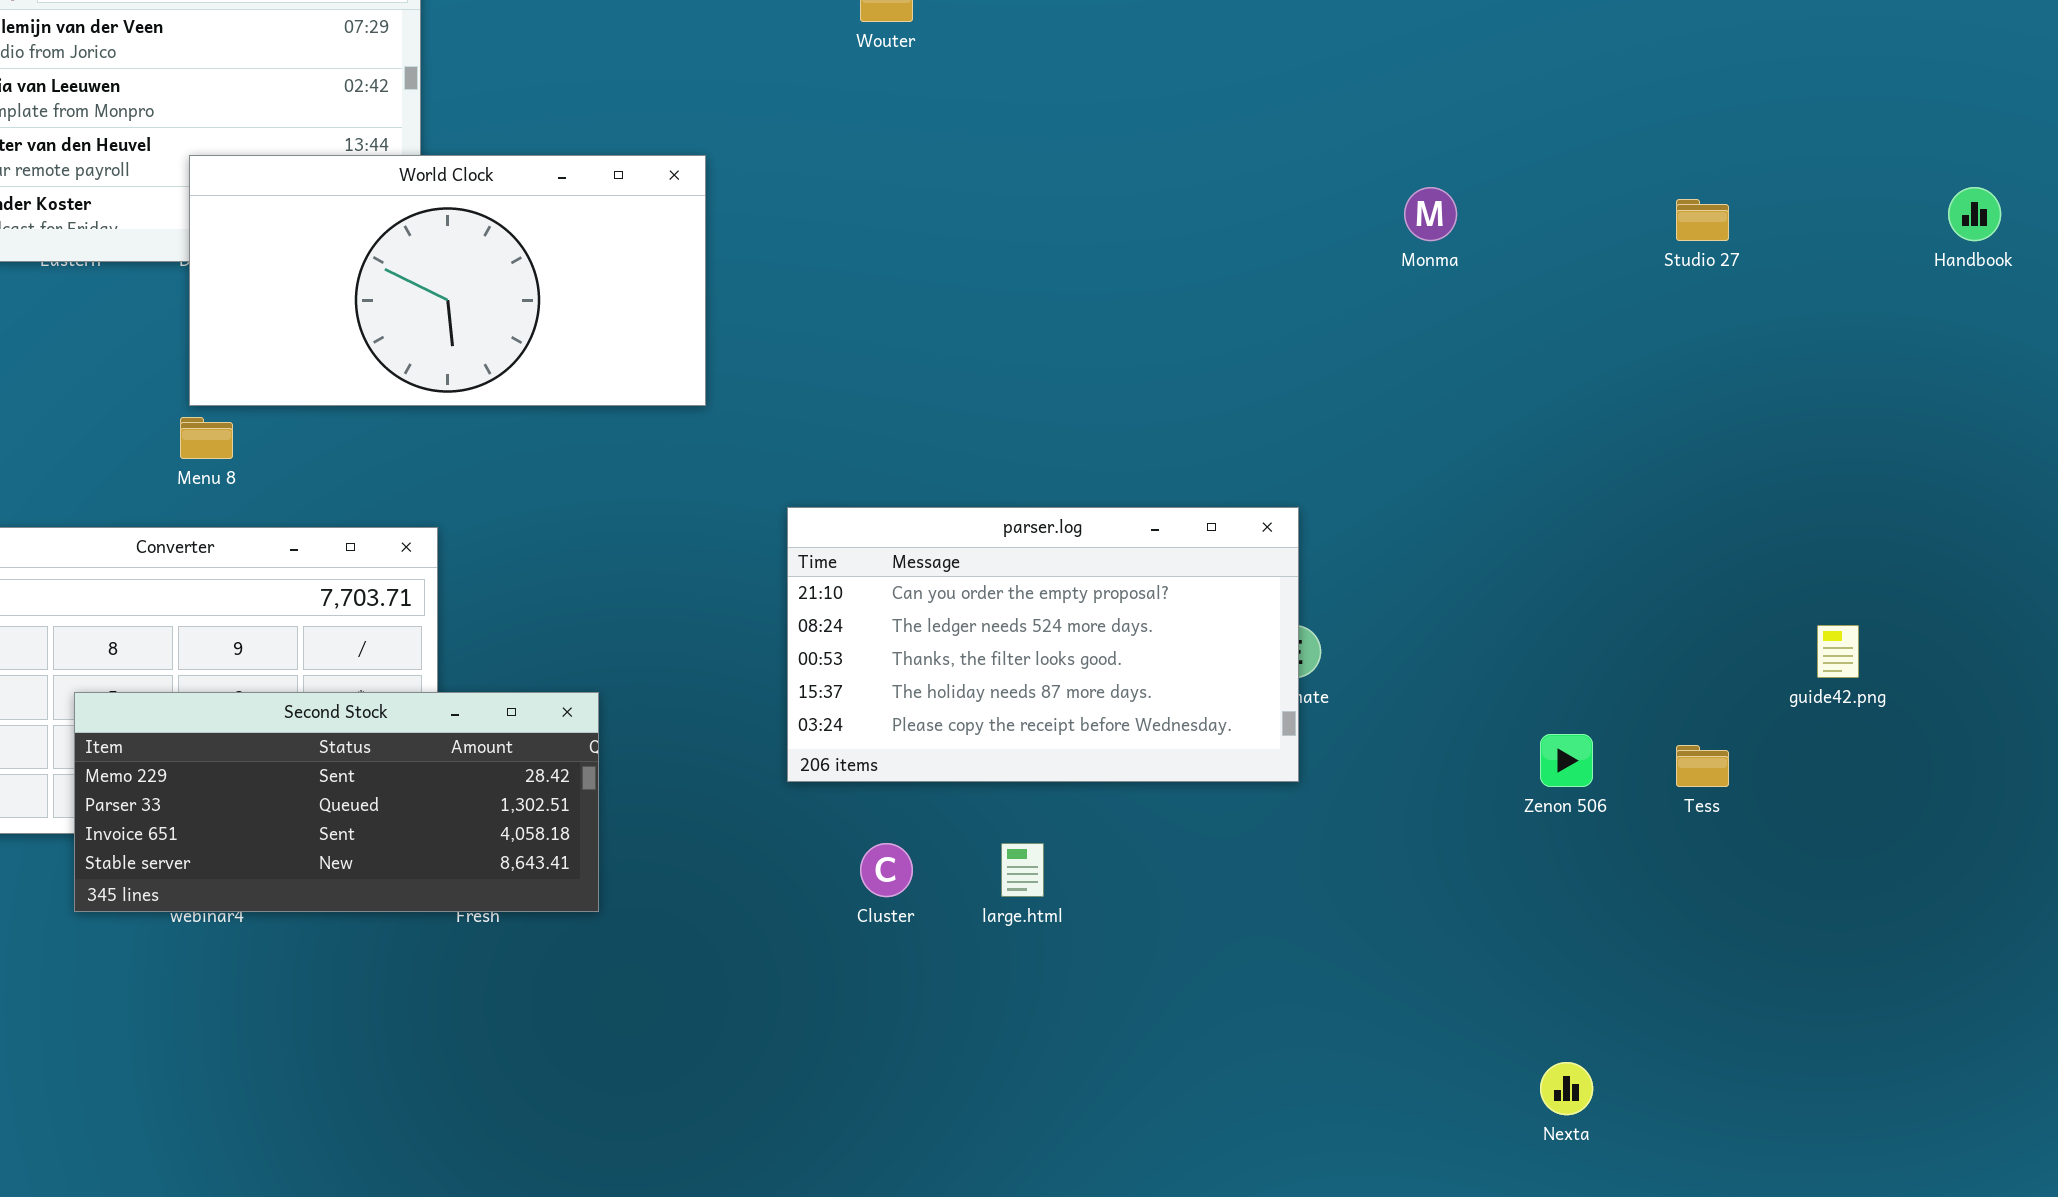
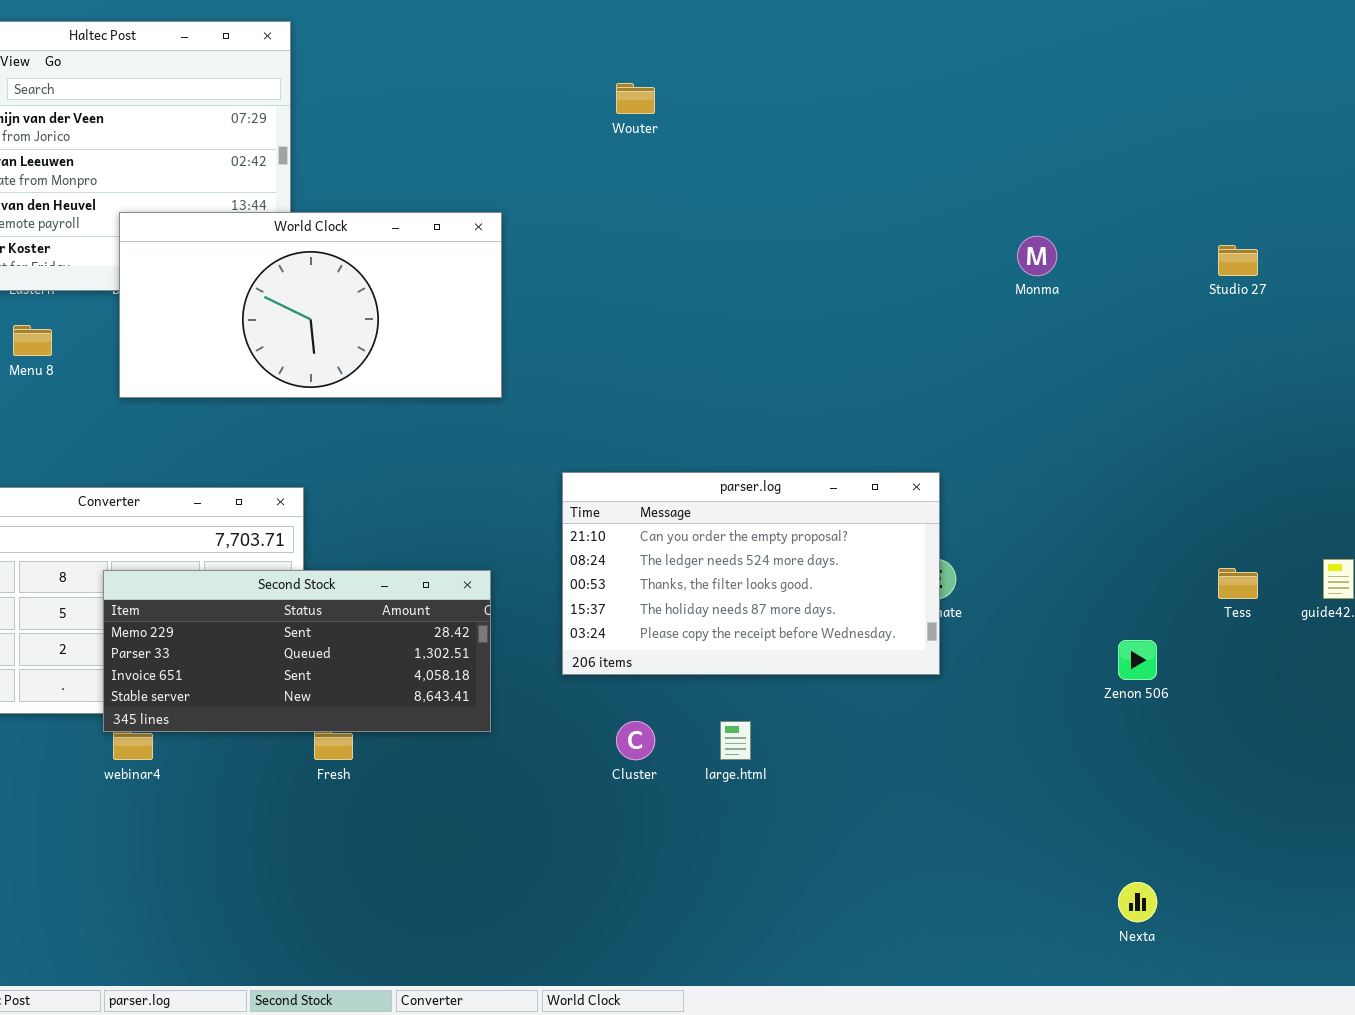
Menu 8: [180,417,233,459] -> [13,325,52,356], moved
Second Stock: [74,692,599,912] -> [103,570,491,732], moved
Tess: [1676,745,1729,787] -> [1218,568,1258,599], moved

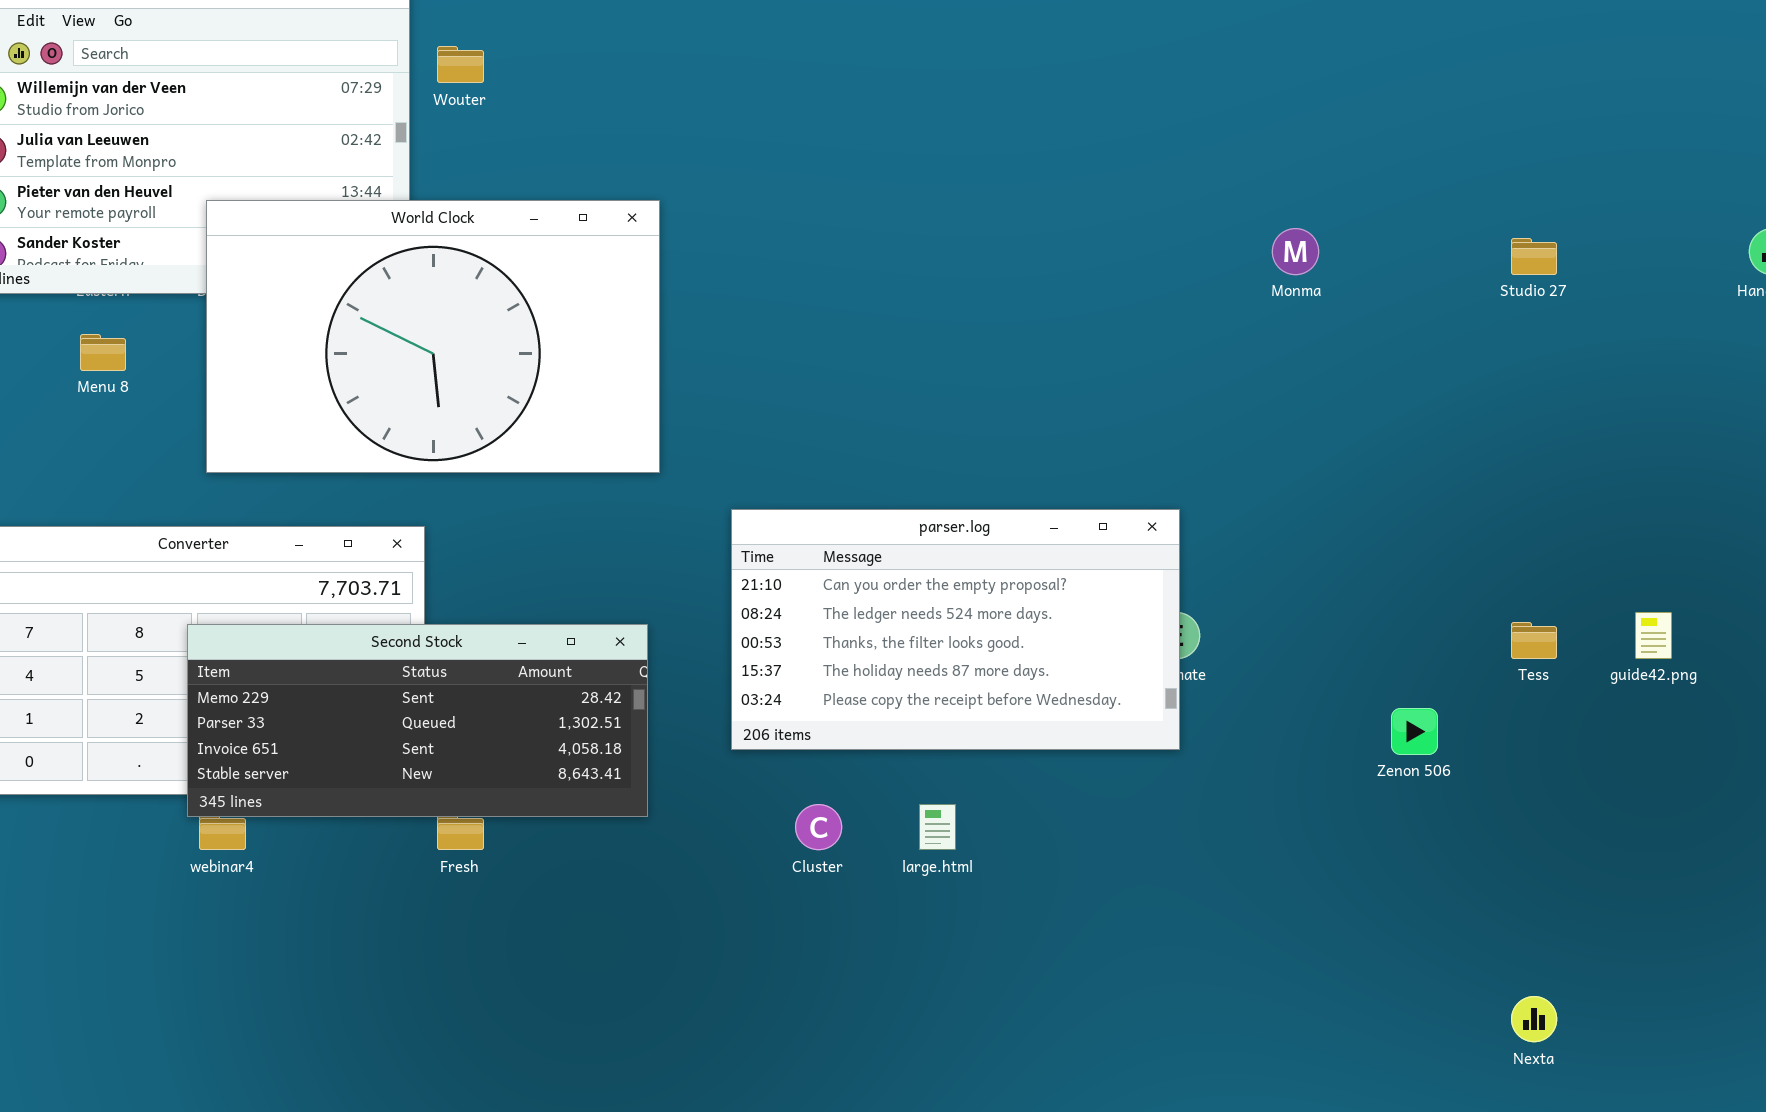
Wouter: [616,83,655,114] -> [437,46,484,83], moved
World Clock: [119,212,502,398] -> [206,200,660,473], resized
Nexta: [1118,882,1157,922] -> [1511,996,1557,1042], moved

